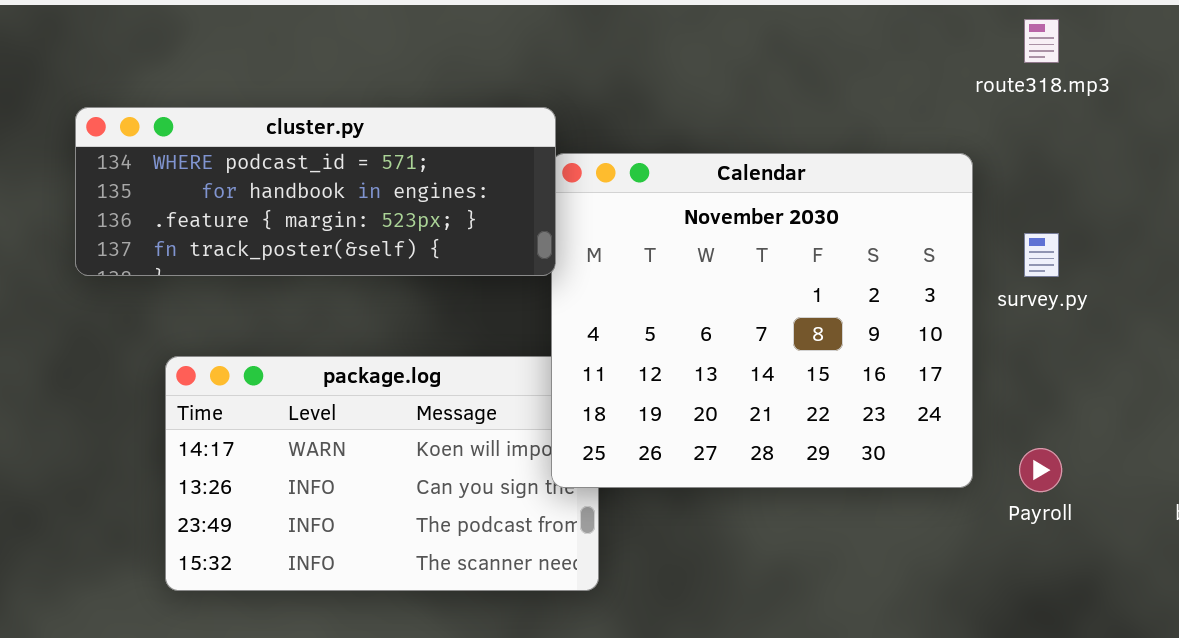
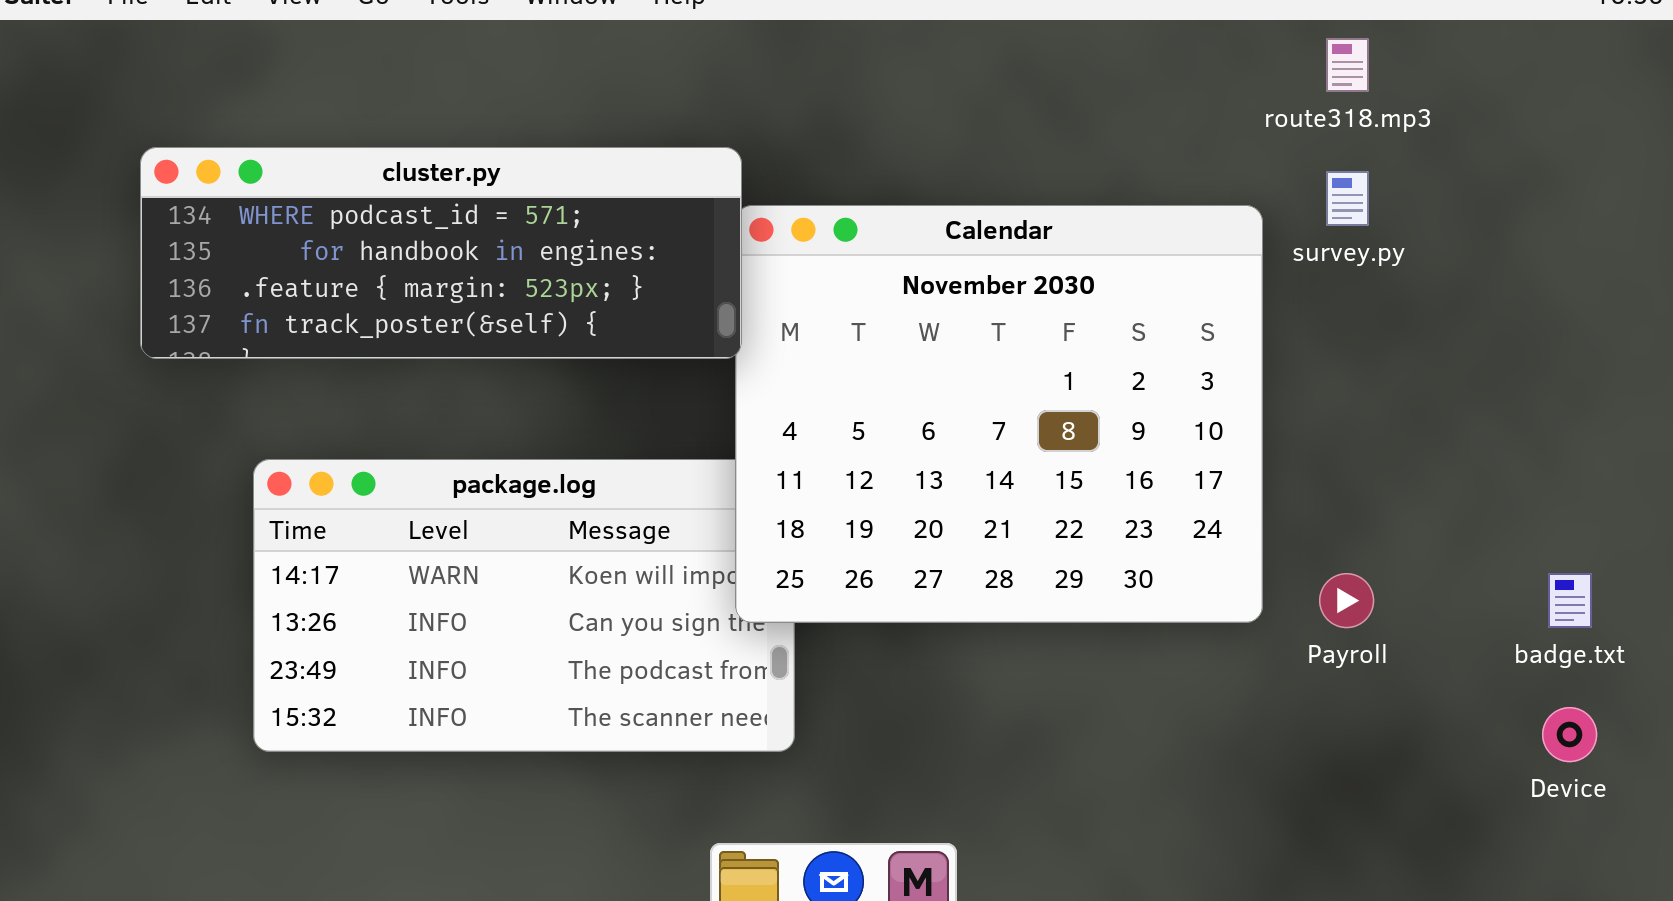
survey.py: [1024,233,1059,277] -> [1326,171,1369,226], moved

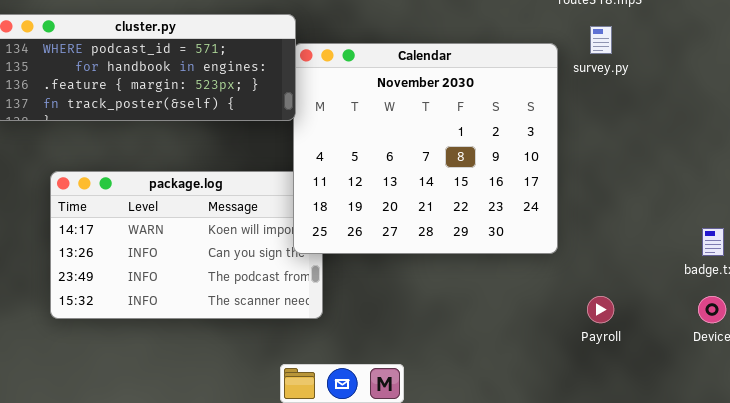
Payroll: [1319,573,1374,628] -> [587,296,614,323], moved

